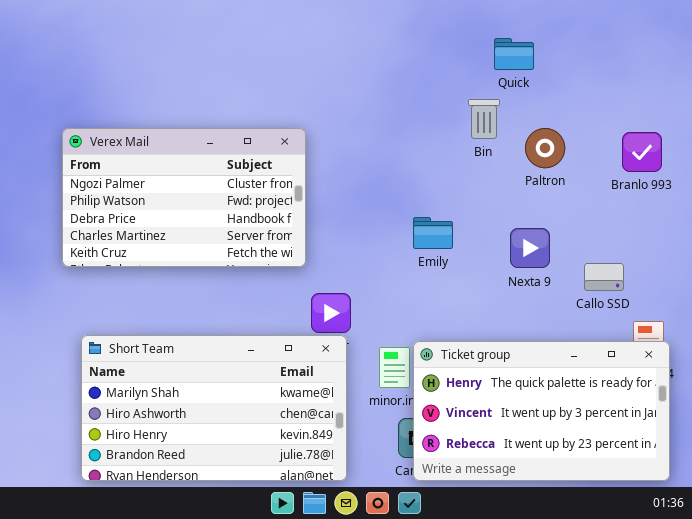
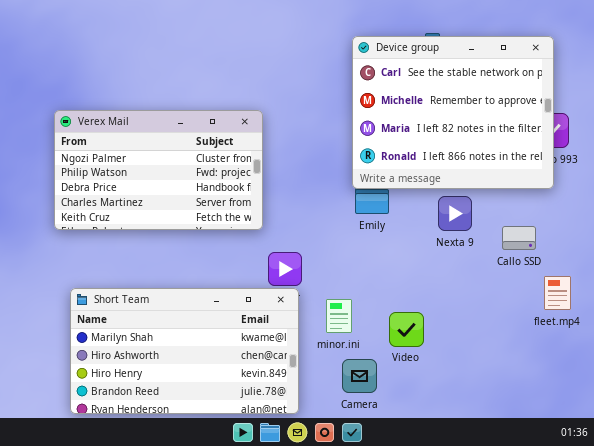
Device group: none -> [352,36,554,189], opened
Ticket group: [413,341,670,481] -> none, closed

